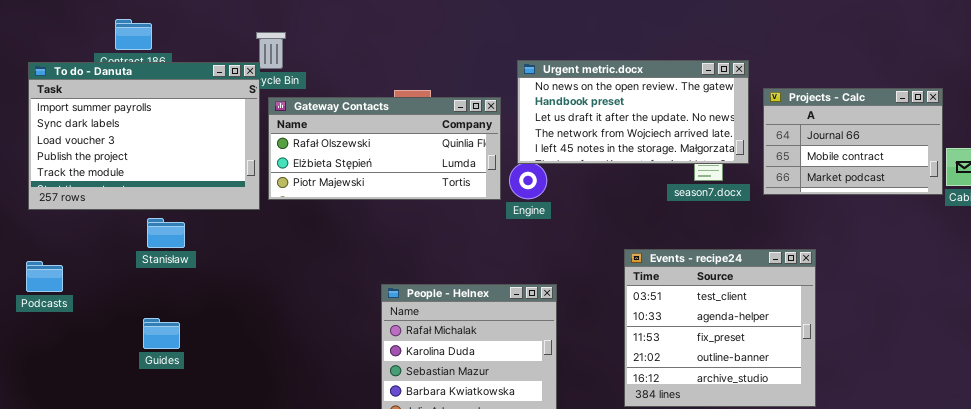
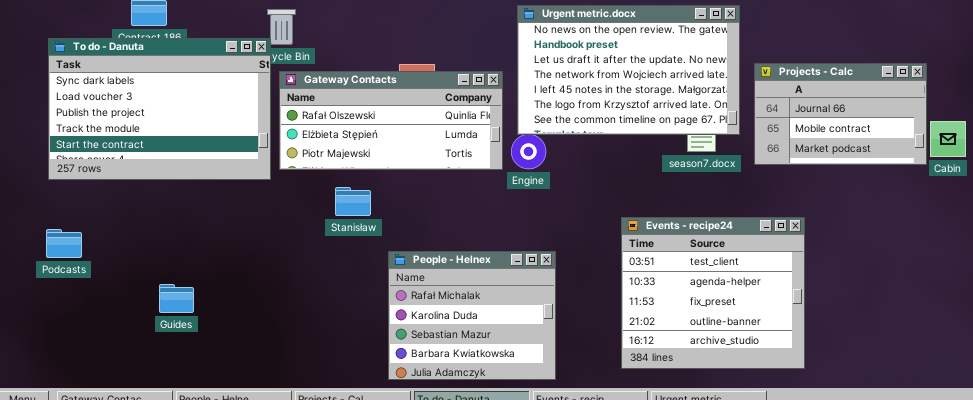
Urgent metric.docx: [517,60,749,164] -> [517,5,740,135], resized
To do - Danuta: [28,62,260,210] -> [48,38,271,180], scrolled down 1 row
Stanisław: [147,218,185,248] -> [335,187,371,216], moved

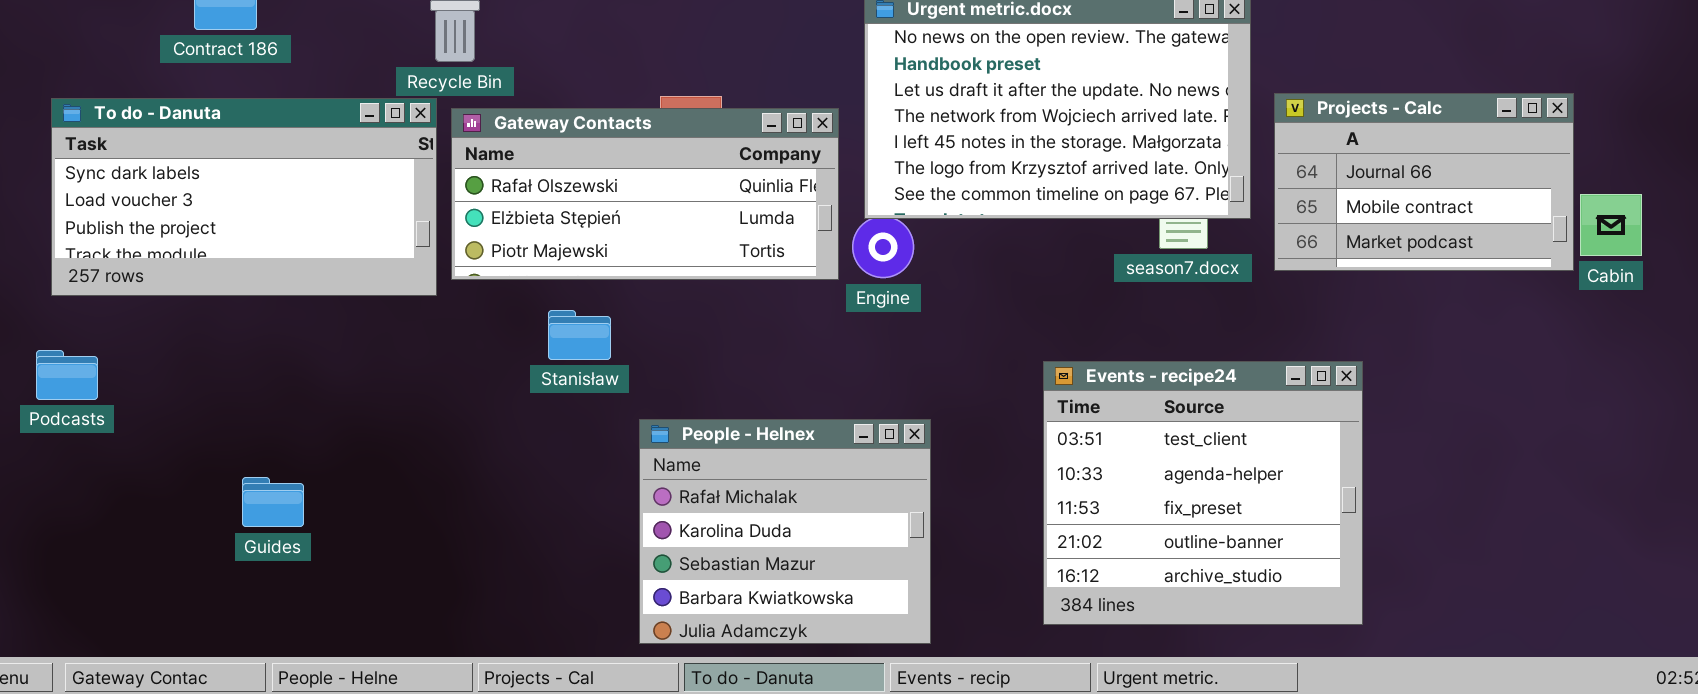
To do - Danuta: [48,38,271,180] -> [51,98,437,296], resized
Podcasts: [46,229,82,258] -> [36,350,98,400], moved

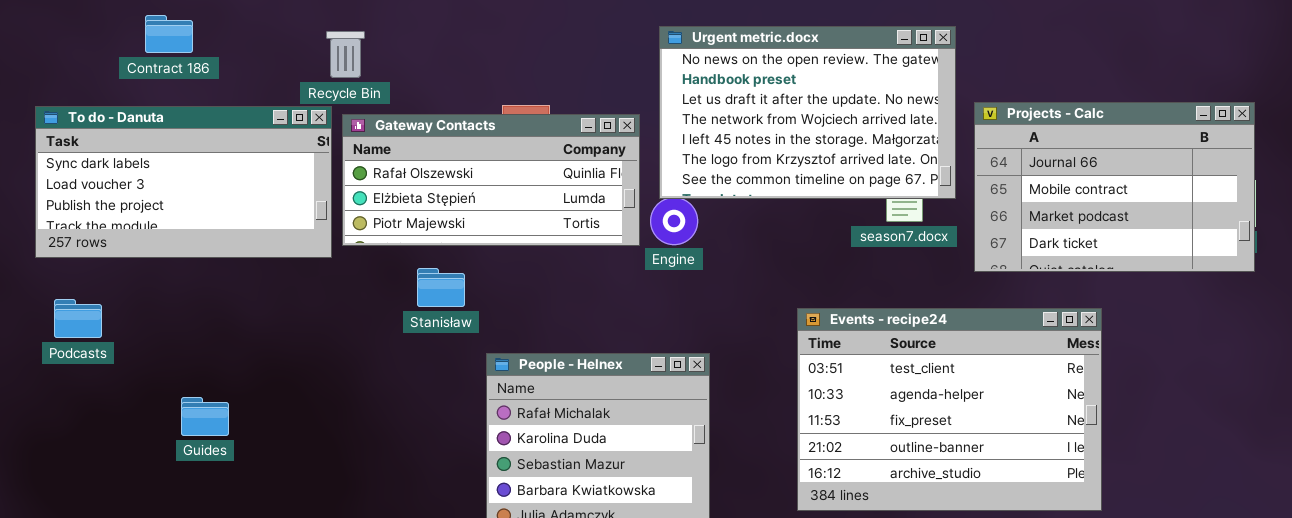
Projects - Calc: [1274,93,1574,271] -> [974,102,1255,272], resized
Podcasts: [36,350,98,400] -> [54,299,102,338], moved
Events - recipe24: [1043,361,1363,625] -> [797,308,1102,511], resized

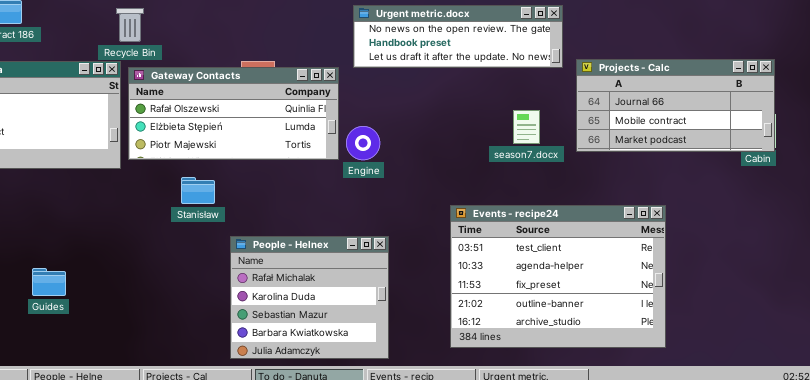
Urgent metric.docx: [659,26,956,199] -> [353,5,563,68], resized
Projects - Calc: [974,102,1255,272] -> [576,59,775,152], resized
Guides: [181,397,229,436] -> [32,268,66,296], moved

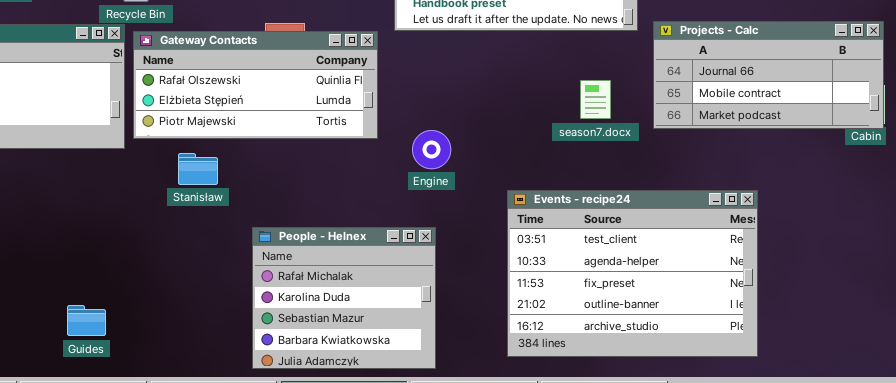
Engine: [346,126,380,160] -> [412,130,451,169], moved
Stanisław: [181,177,215,204] -> [178,153,218,185], moved
Guides: [32,268,66,296] -> [67,305,106,336], moved

